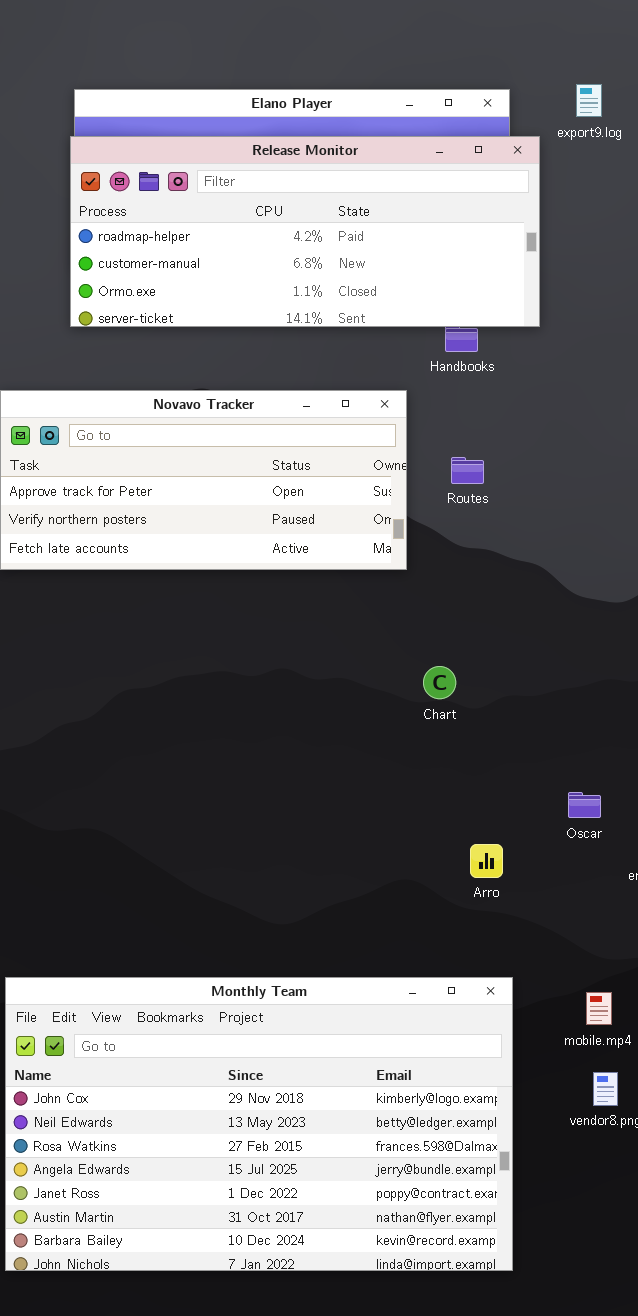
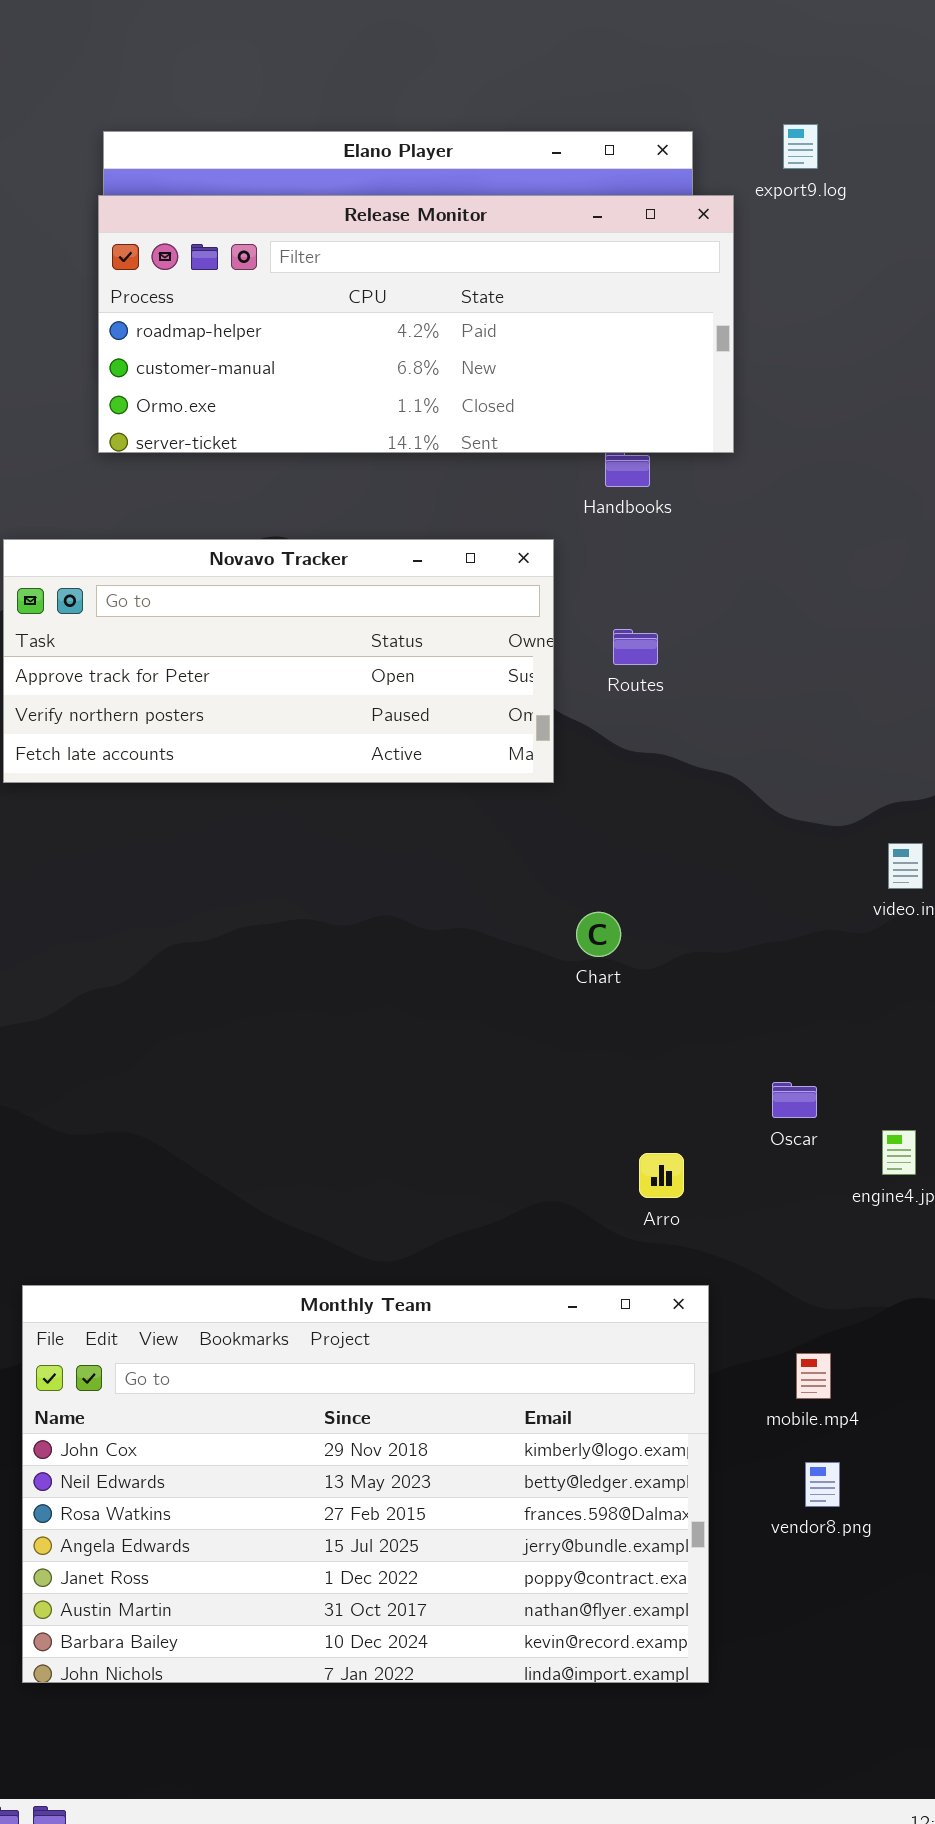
Monthly Team: [5,977,513,1271] -> [22,1285,709,1683], moved

